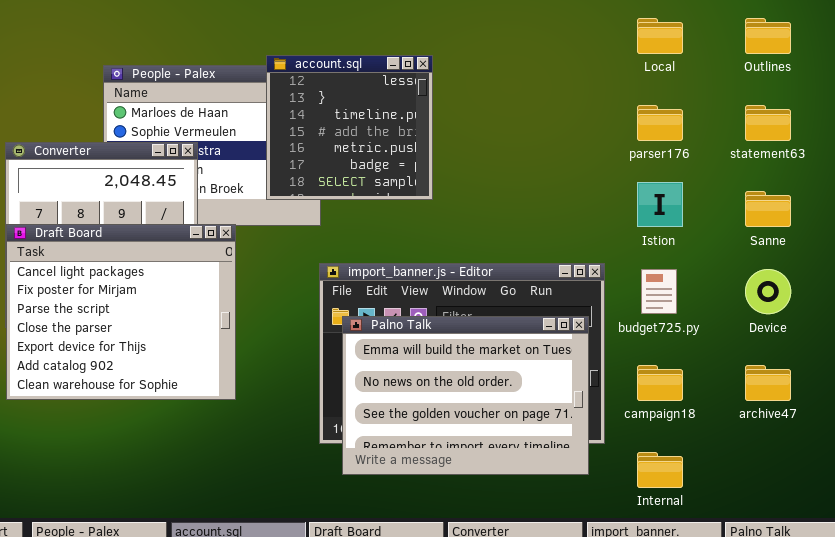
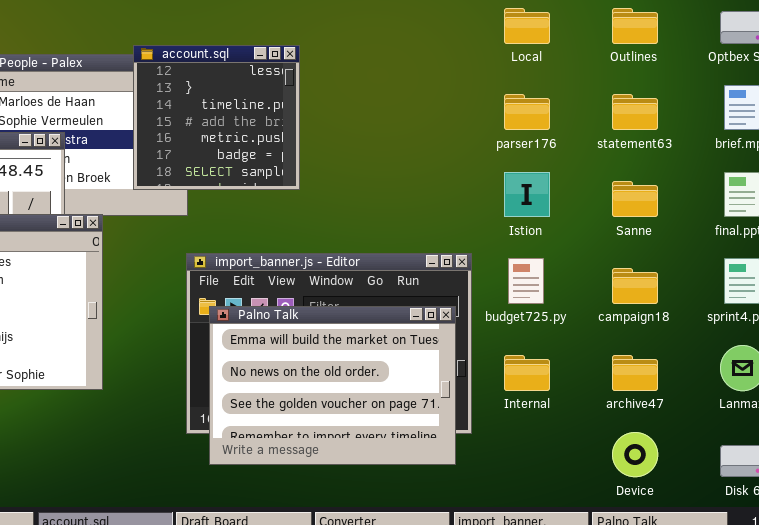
Device: [745,269,791,314] -> [612,432,658,477], moved
campaign18: [637,365,683,401] -> [612,268,658,304], moved
Internal: [637,452,683,488] -> [504,355,550,391], moved

